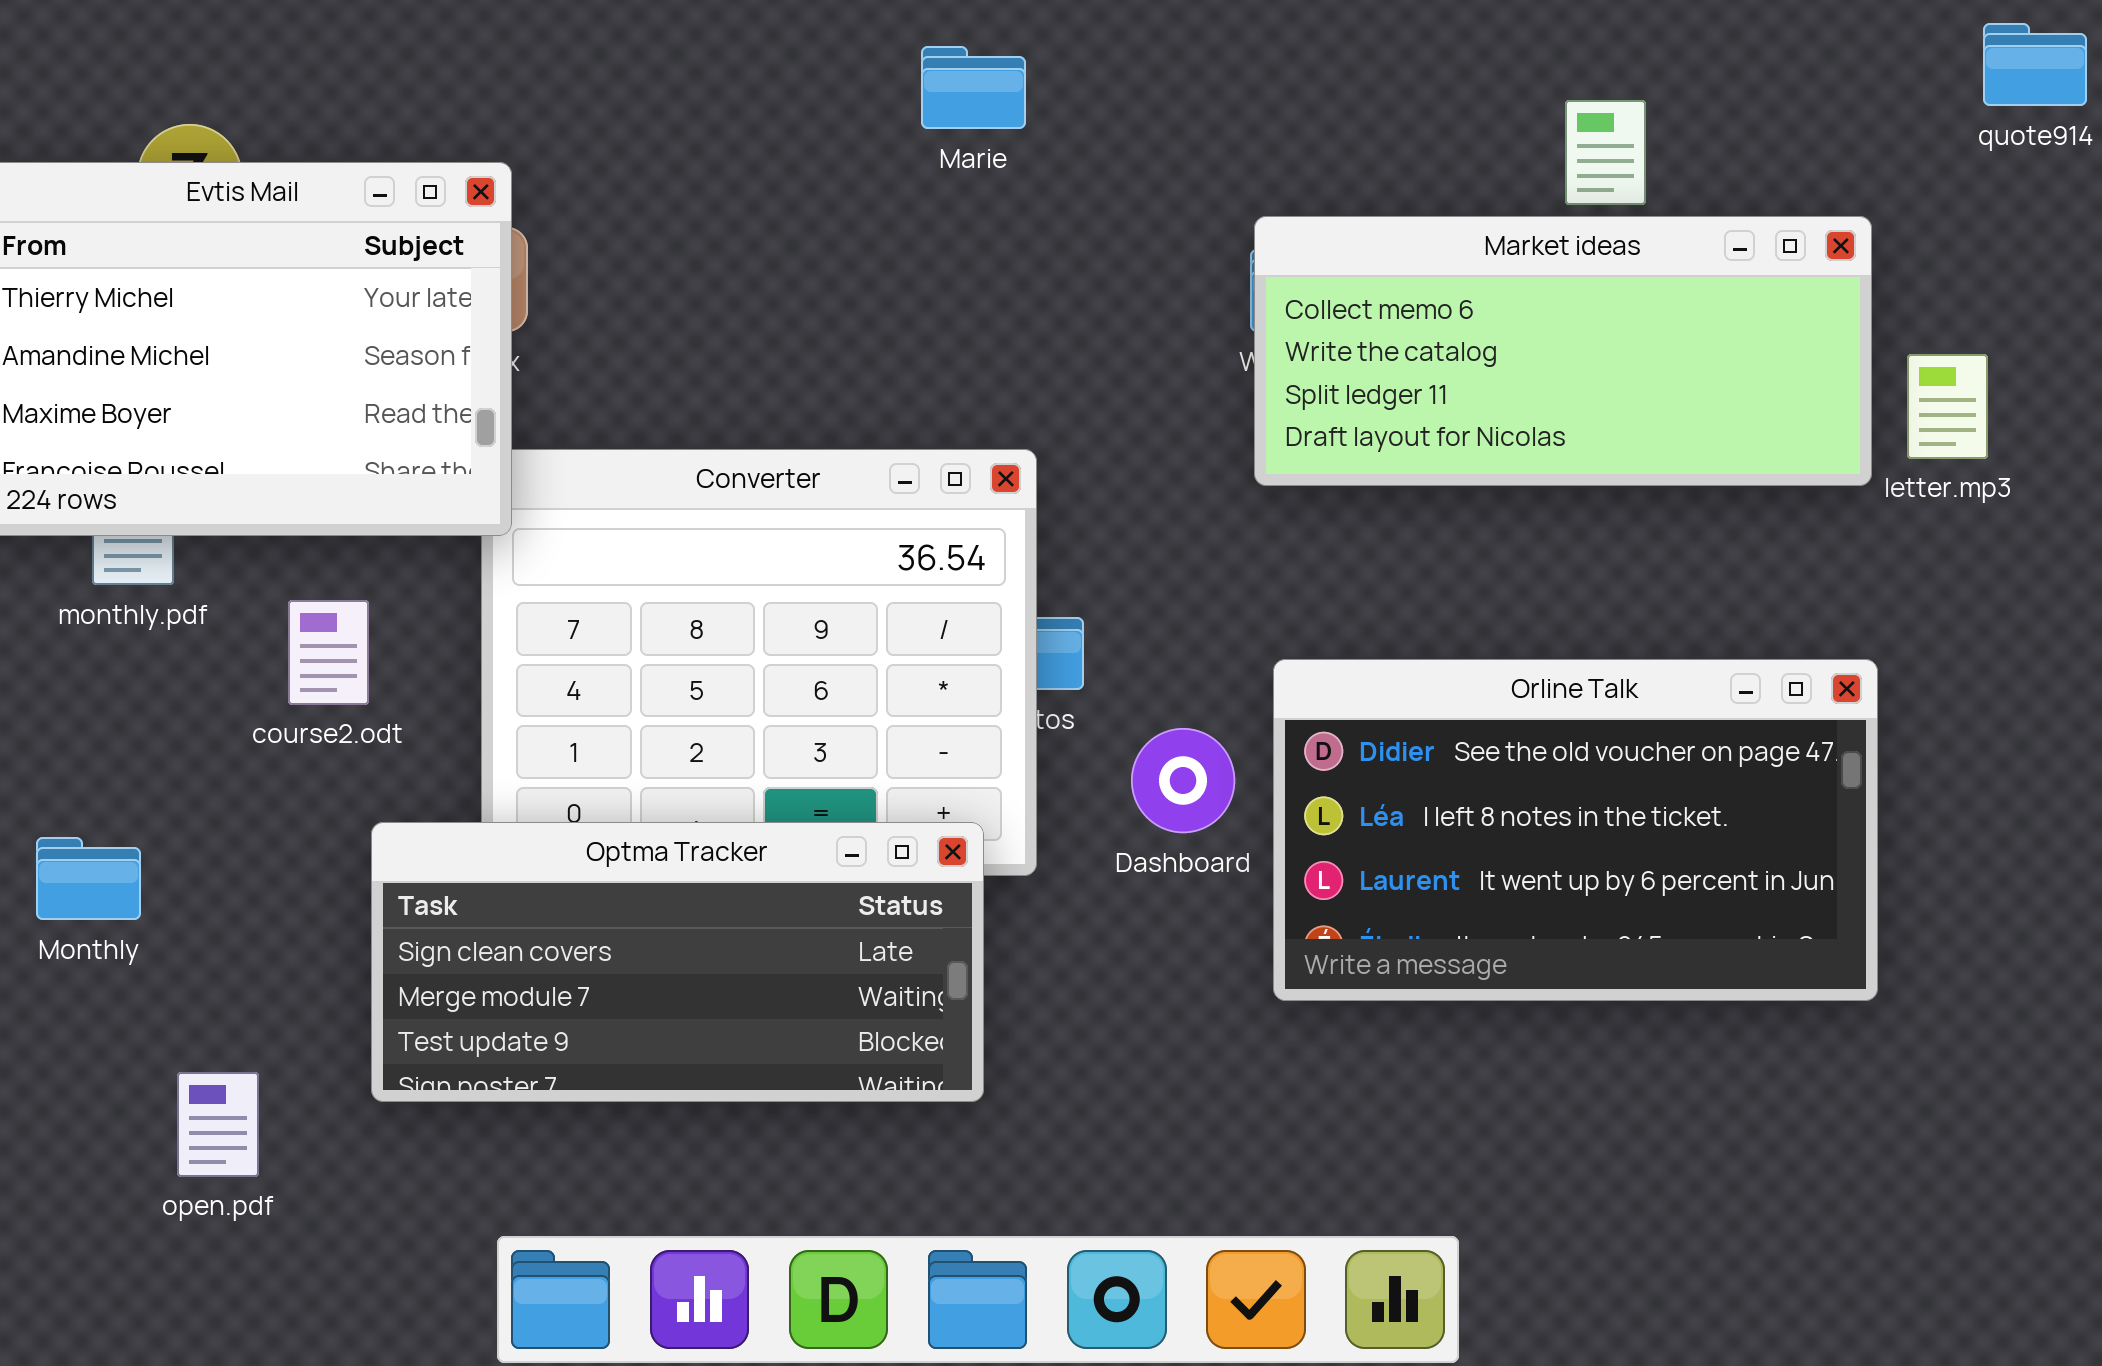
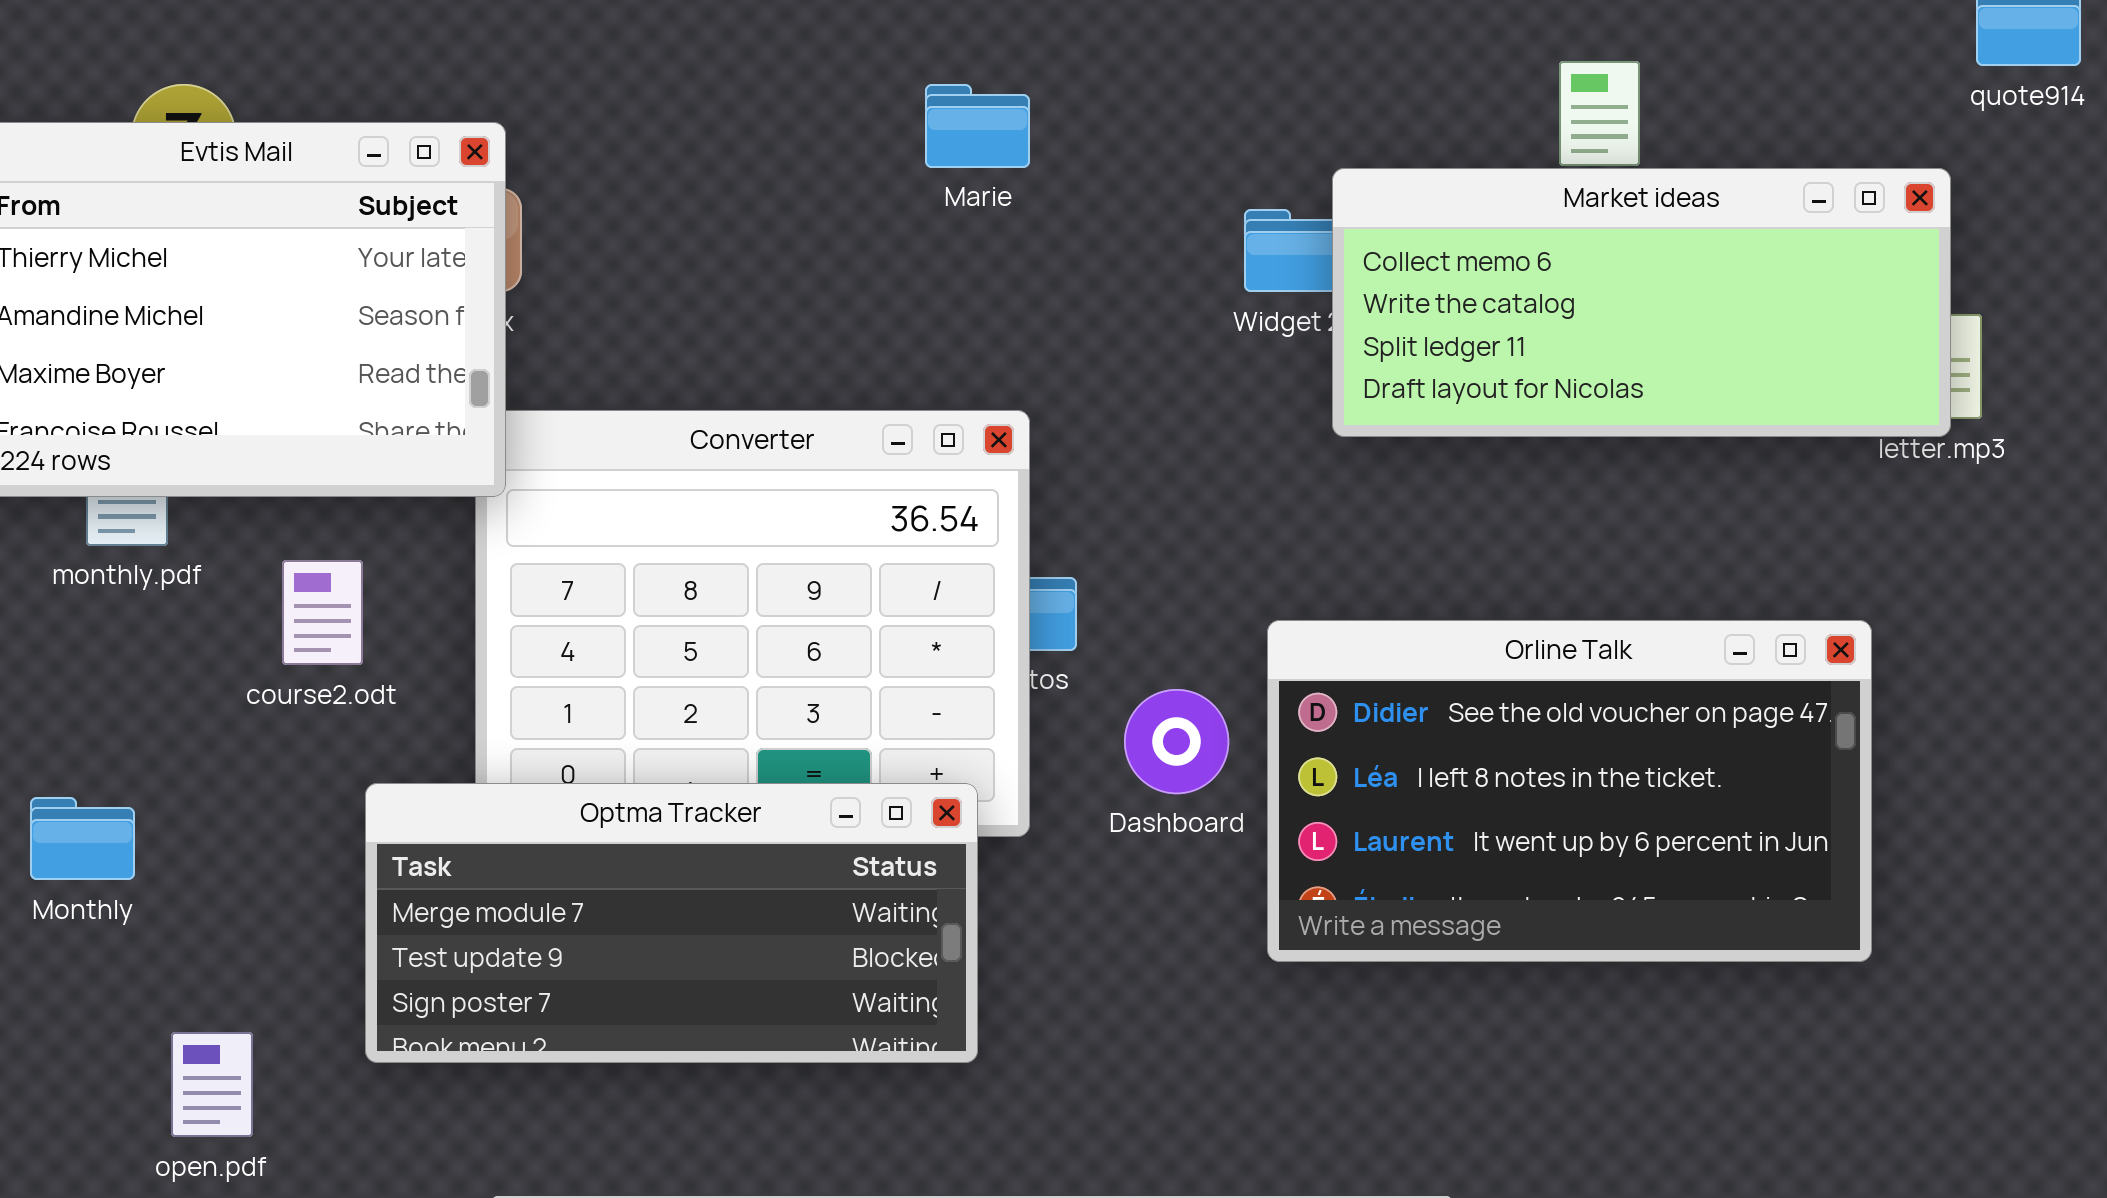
Marie: [921,46,1026,129] -> [925,84,1030,168], moved
Market ideas: [1254,216,1872,486] -> [1332,168,1951,437], moved
Optma Tracker: [371,822,984,1102] -> [365,783,978,1063], scrolled down 1 row

